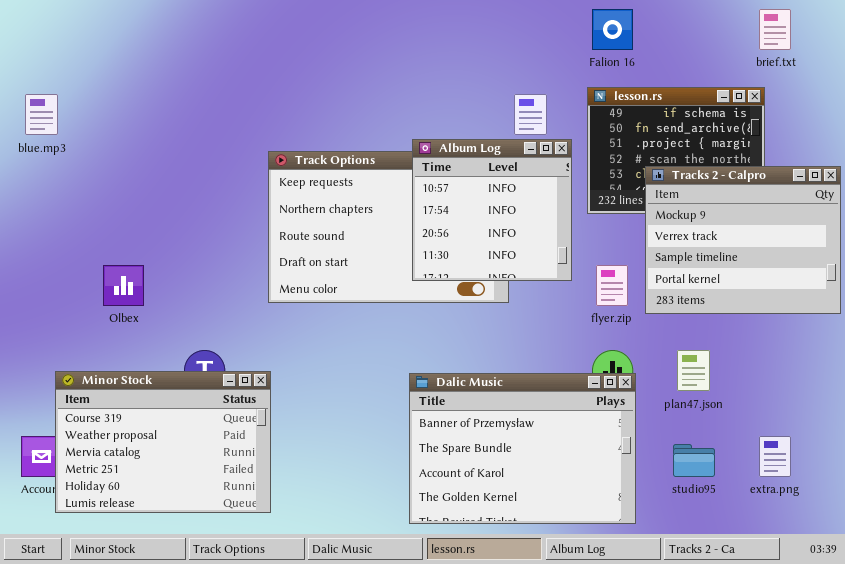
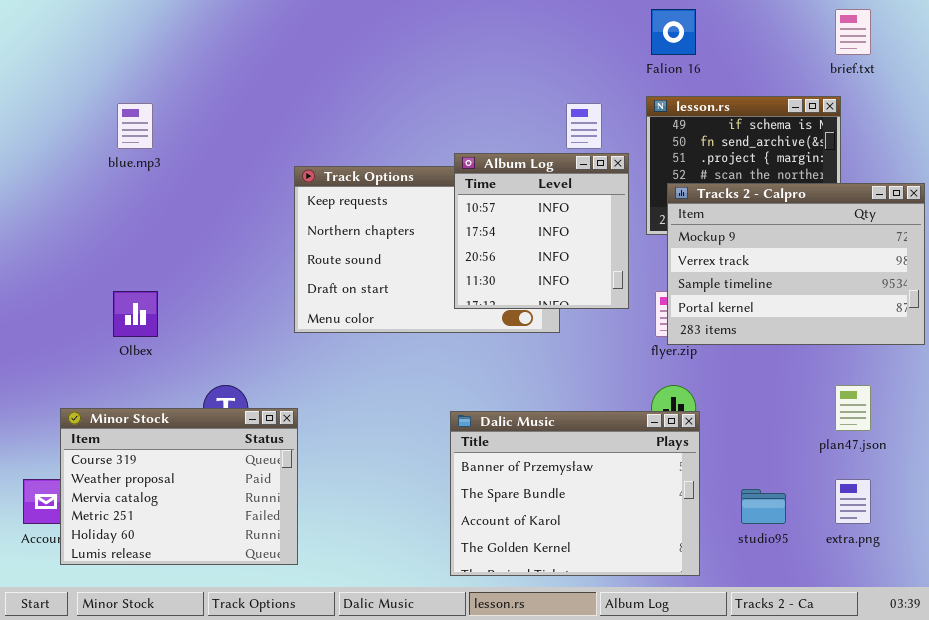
blue.mp3: [25,94,58,135] -> [117,103,153,149], moved
Tracks 2 - Calpro: [645,166,841,314] -> [667,183,925,345], resized
plan47.json: [677,350,710,391] -> [835,385,871,431], moved

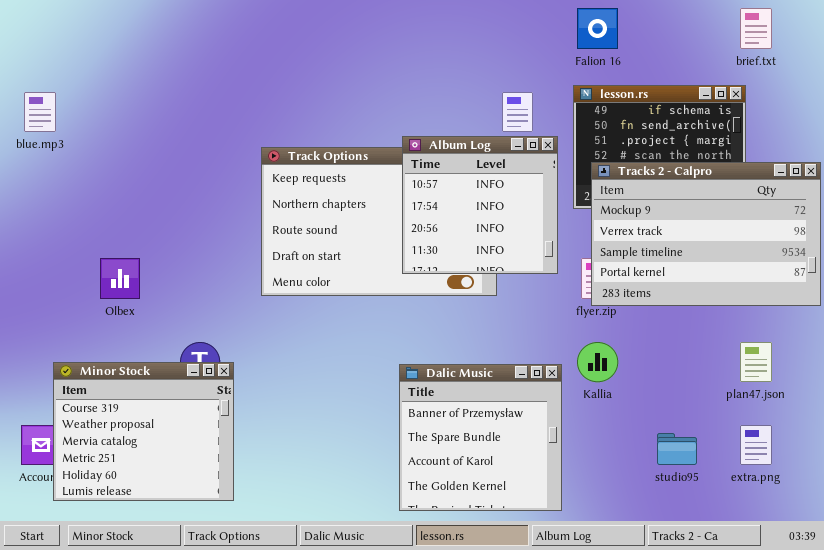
blue.mp3: [117,103,153,149] -> [24,92,56,132], moved
Minor Stock: [60,408,298,565] -> [53,362,234,501], resized
Dalic Music: [450,411,700,576] -> [399,364,562,511], resized

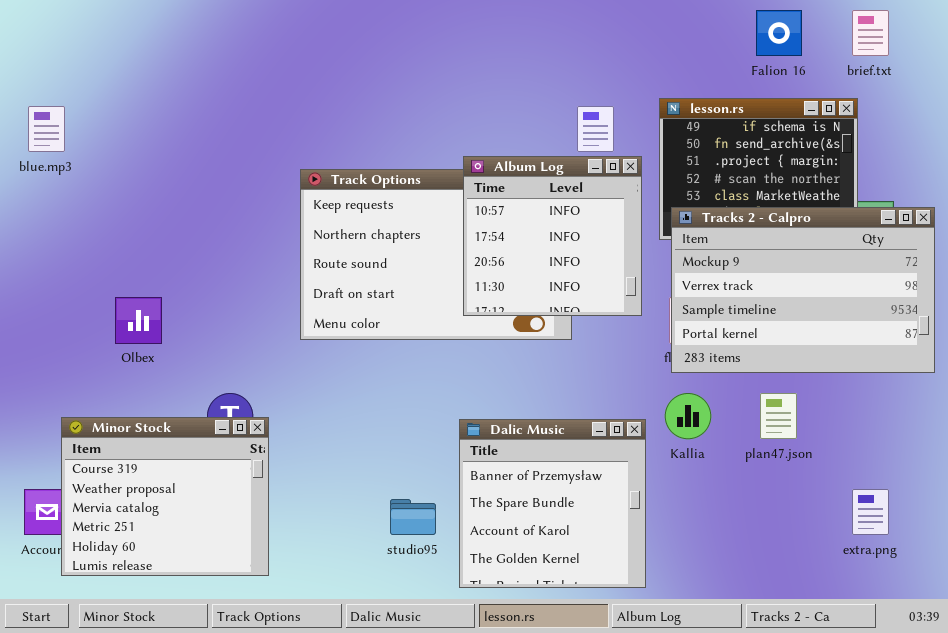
Falion 16: [577,8,618,49] -> [756,10,802,56], moved
Tracks 2 - Calpro: [591,162,821,306] -> [671,207,935,373], moved
plan47.json: [740,342,772,382] -> [760,393,797,439], moved
studio95: [657,433,697,465] -> [390,499,436,535], moved

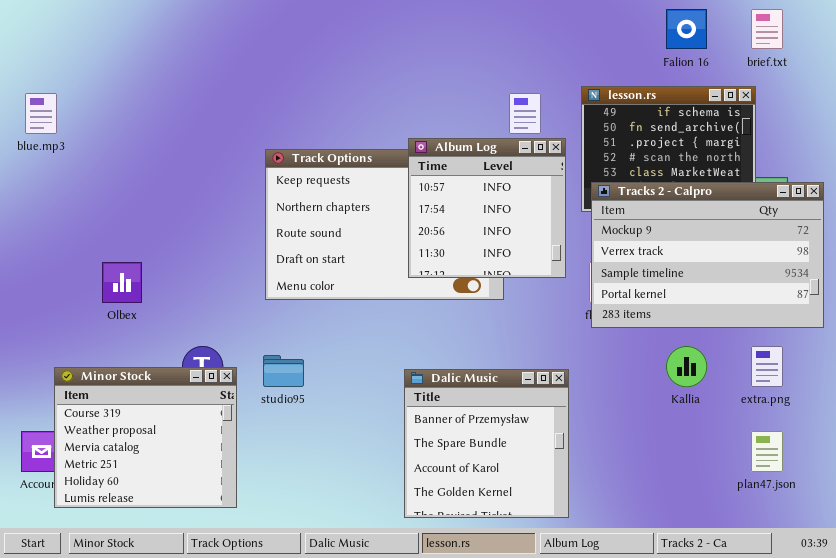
Kallia: [665,393,711,439] -> [666,346,707,387], moved
plan47.json: [760,393,797,439] -> [751,431,783,472], moved
extra.png: [852,489,889,535] -> [751,346,783,387], moved
studio95: [390,499,436,535] -> [263,355,304,387], moved

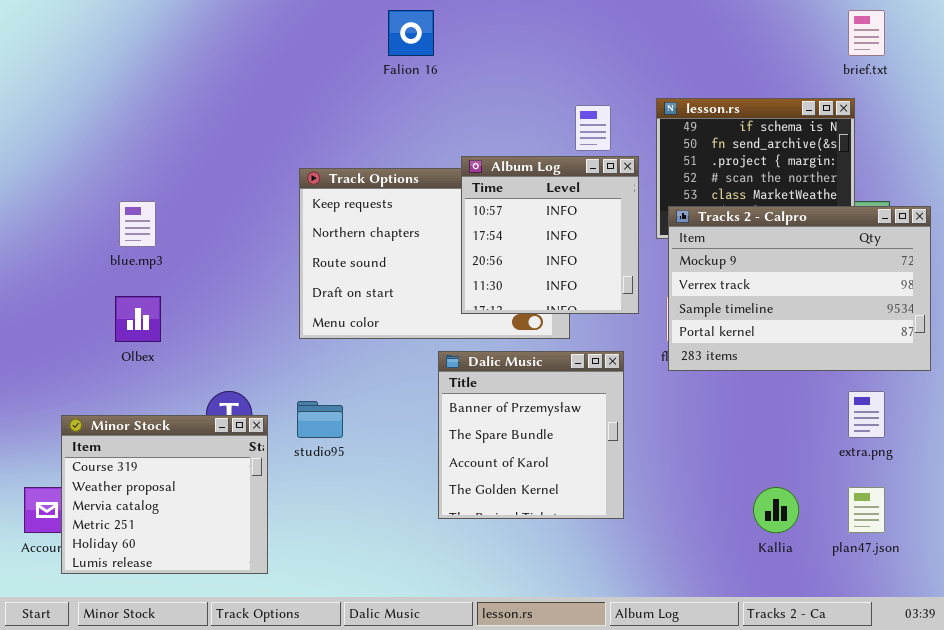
Falion 16: [666,9,707,49] -> [388,10,434,56], moved
blue.mp3: [25,93,57,134] -> [119,201,156,247], moved
Kallia: [666,346,707,387] -> [753,487,799,533], moved
Dalic Music: [404,369,569,518] -> [438,351,624,519], moved

